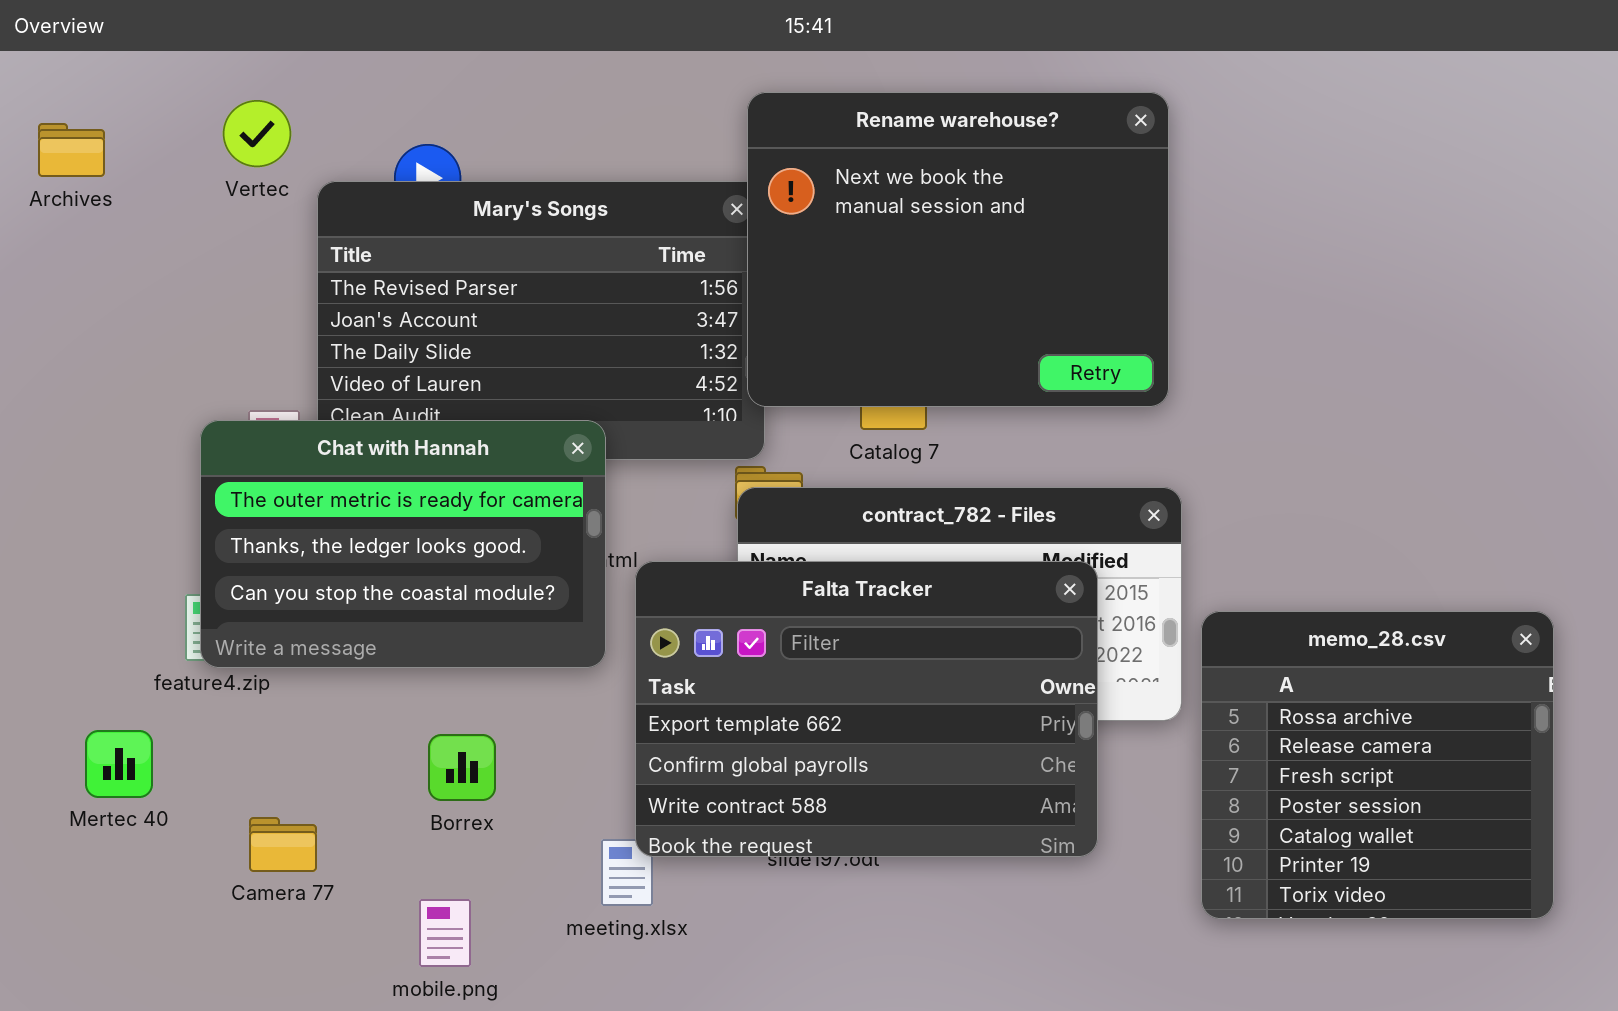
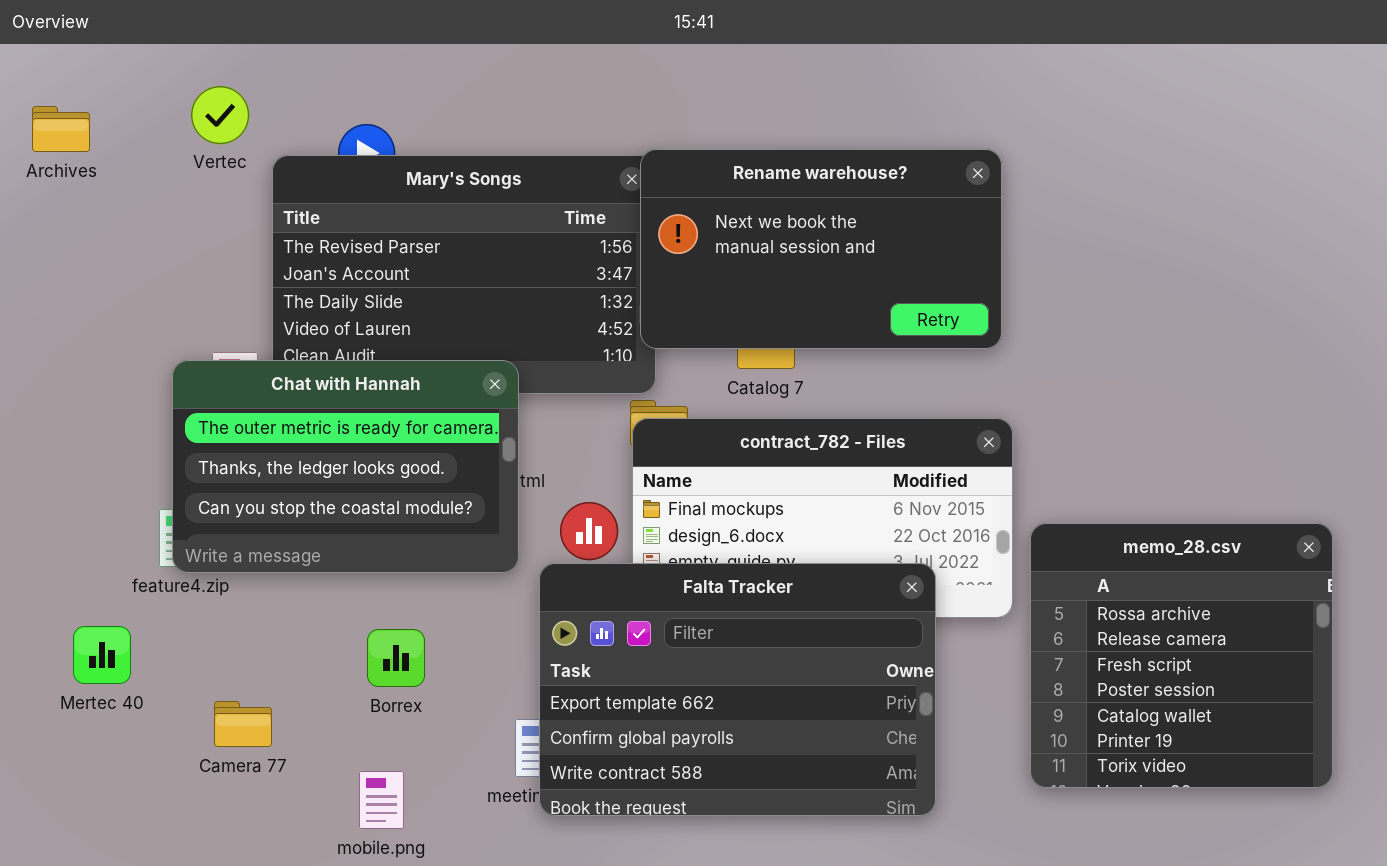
Rename warehouse?: [747,92,1169,407] -> [640,149,1002,349], resized
Falta Tracker: [635,561,1098,857] -> [539,563,936,816], moved

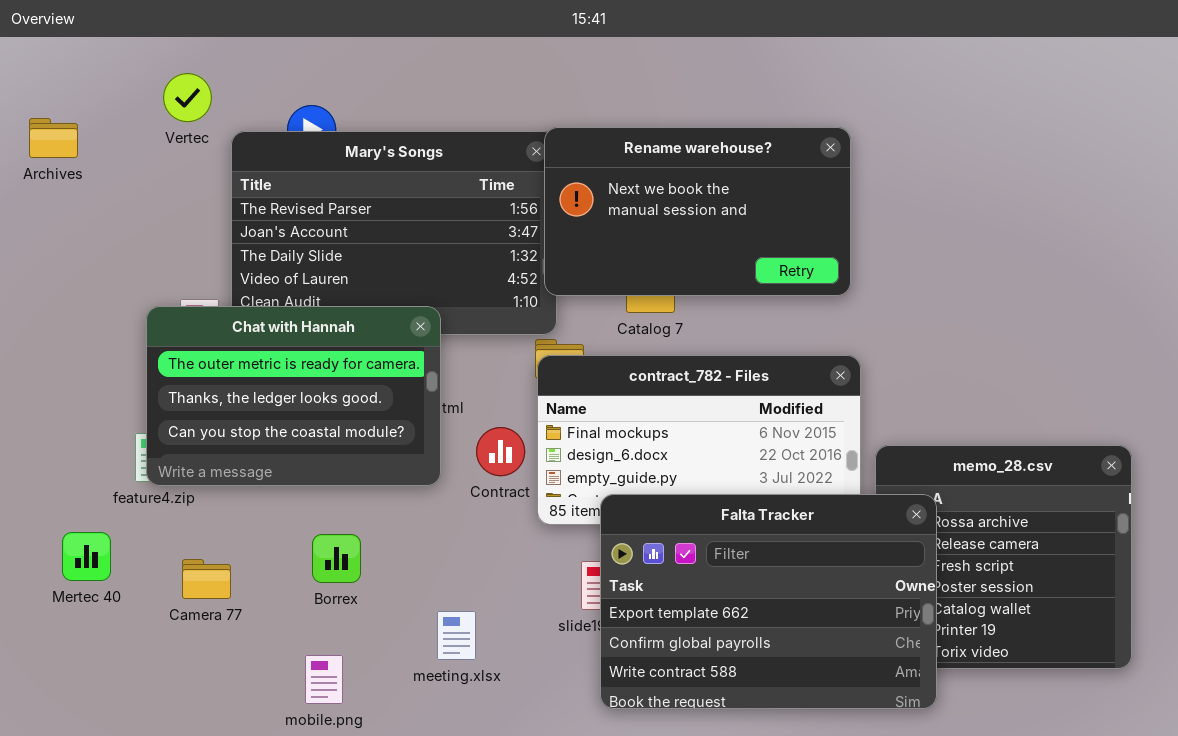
Archives: [32,106,90,152] -> [29,118,78,158], moved
Falta Tracker: [539,563,936,816] -> [600,494,937,709], moved
Camera 77: [214,701,272,747] -> [182,559,231,599], moved

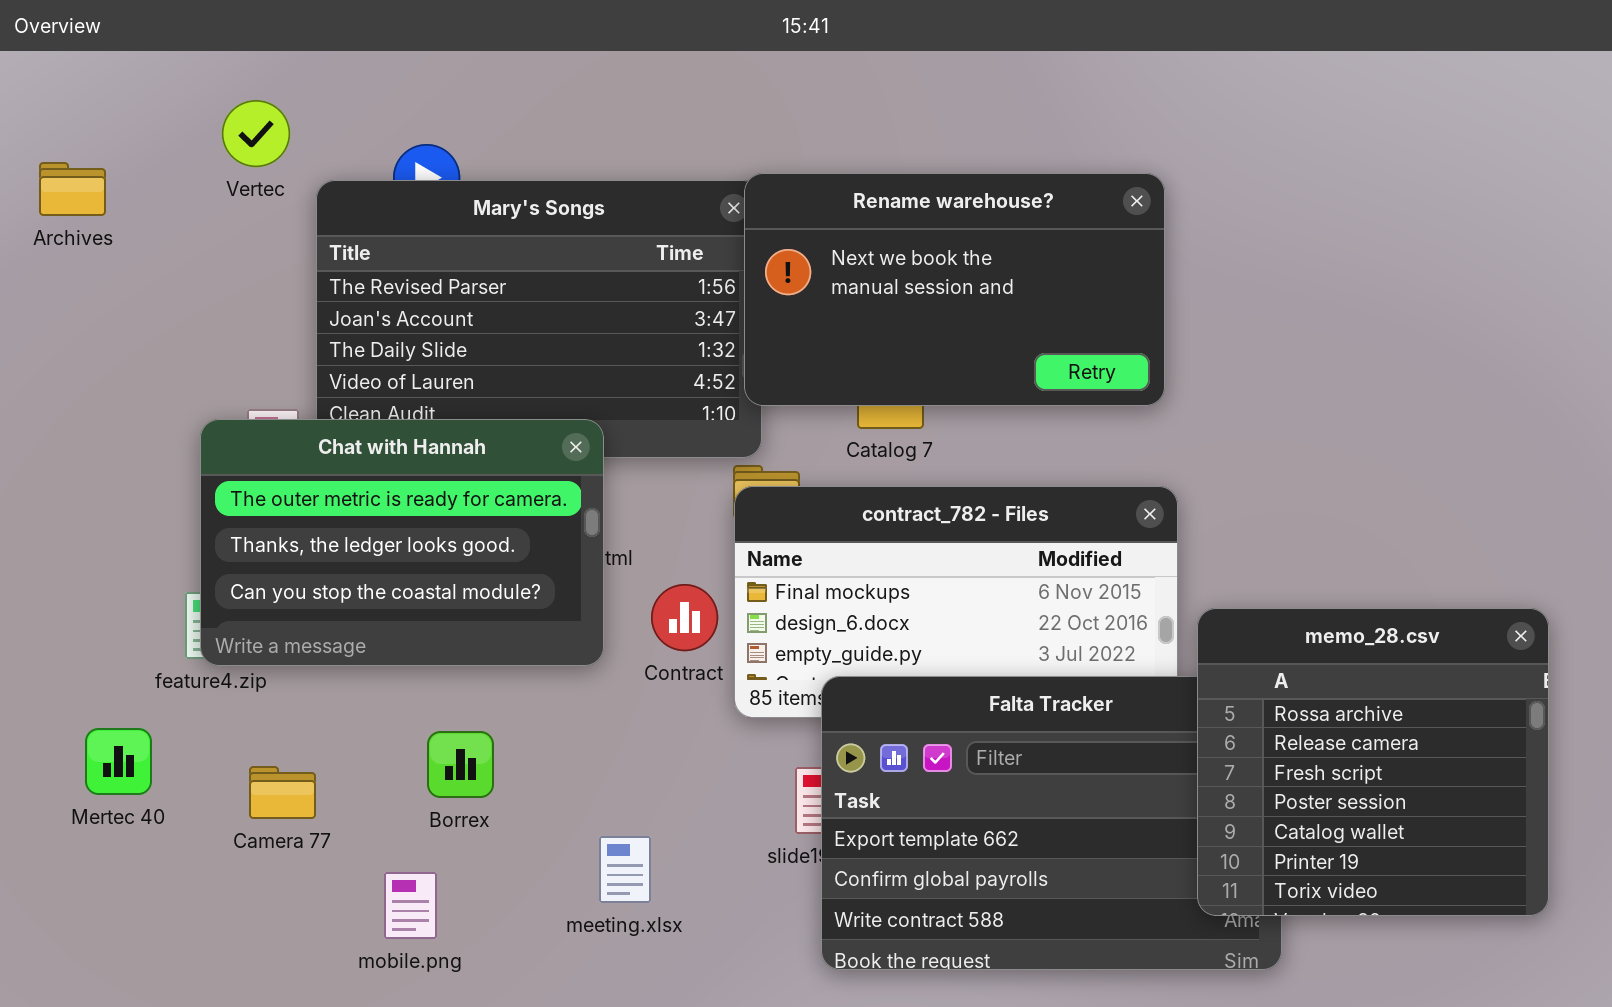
memo_28.csv: [875,445,1132,669] -> [1197,608,1549,916], raised
mobile.png: [305,655,343,704] -> [384,872,437,939], moved

